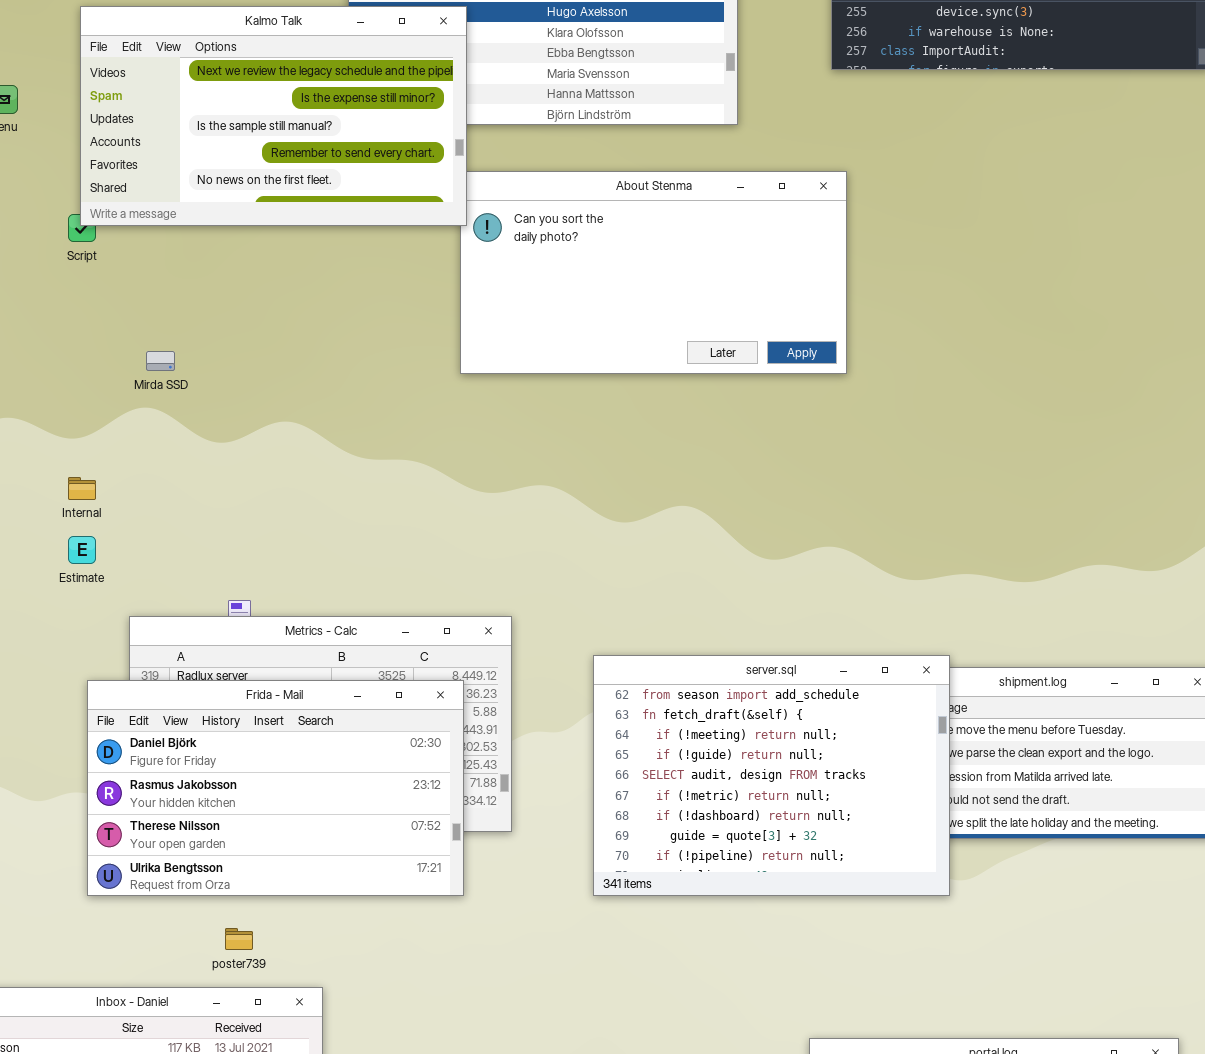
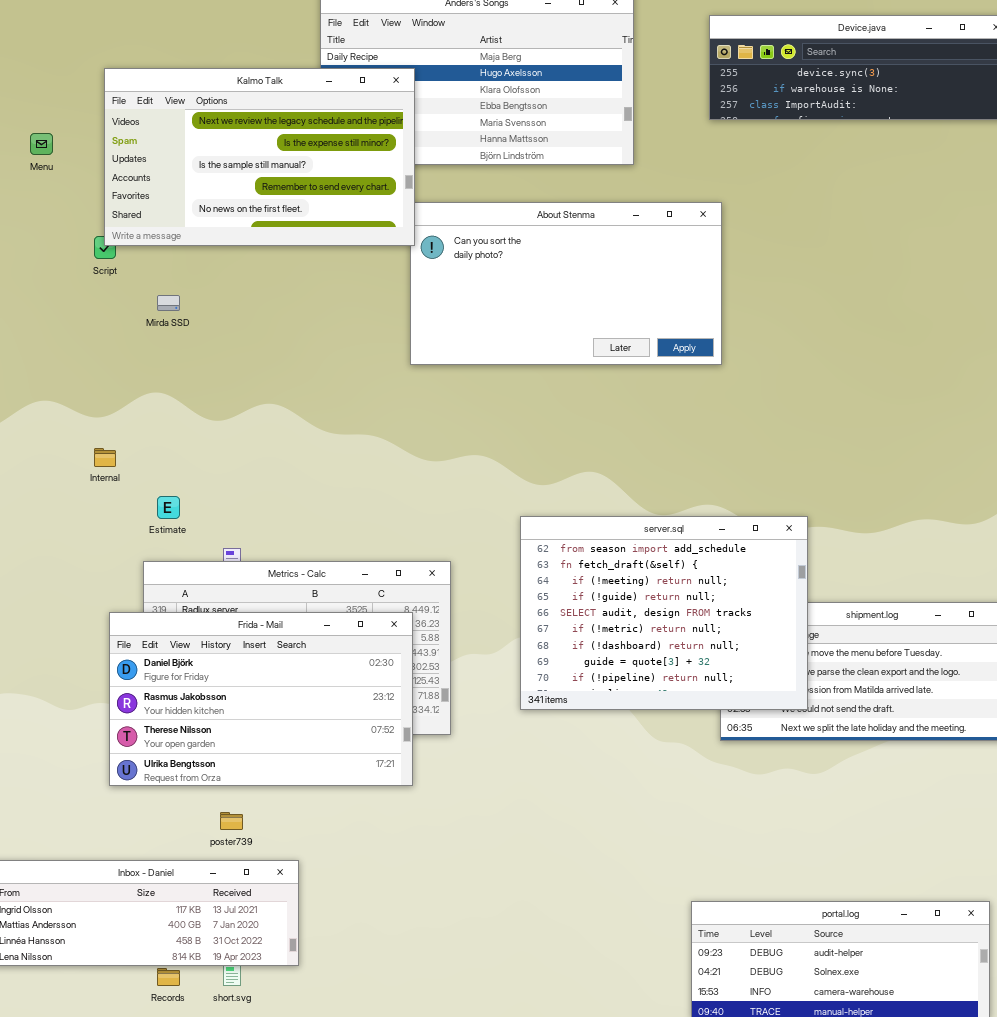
Mirda SSD: [146,351,175,371] -> [157,295,180,311], moved
Estimate: [68,536,96,564] -> [157,496,180,519], moved
server.sql: [593,655,950,896] -> [520,516,808,710], moved

